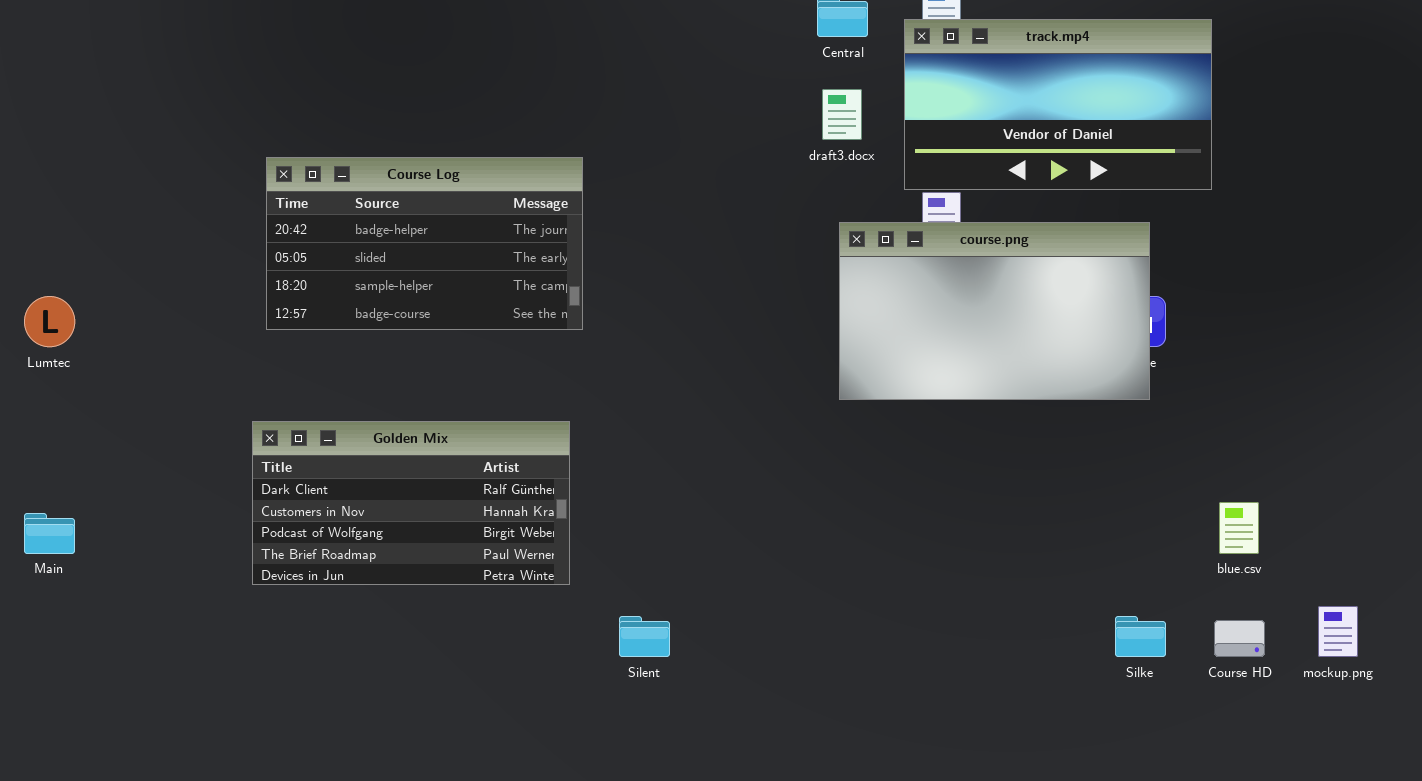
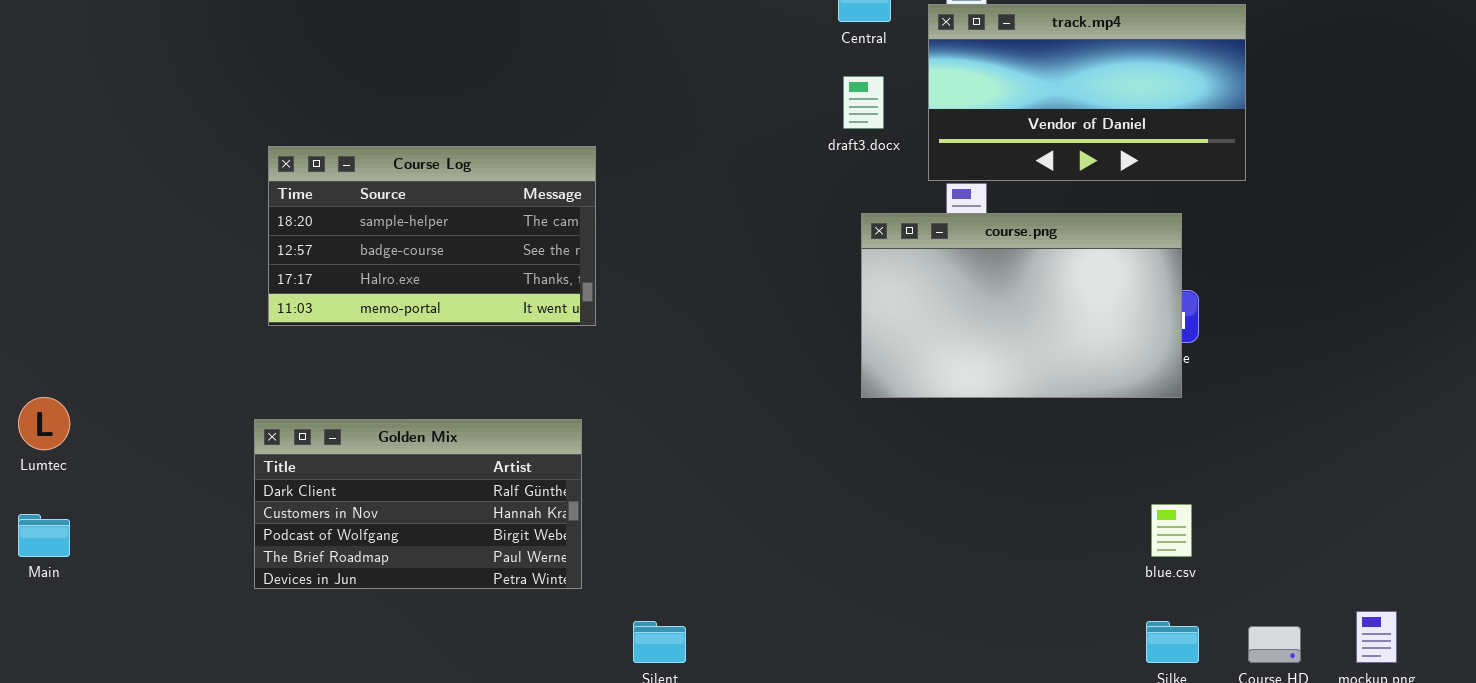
Course Log: [266,157,583,330] -> [268,146,596,326], scrolled down 2 rows
Lumtec: [24,296,75,347] -> [18,397,70,450], moved
blue.csv: [1219,502,1259,554] -> [1151,504,1192,557], moved

